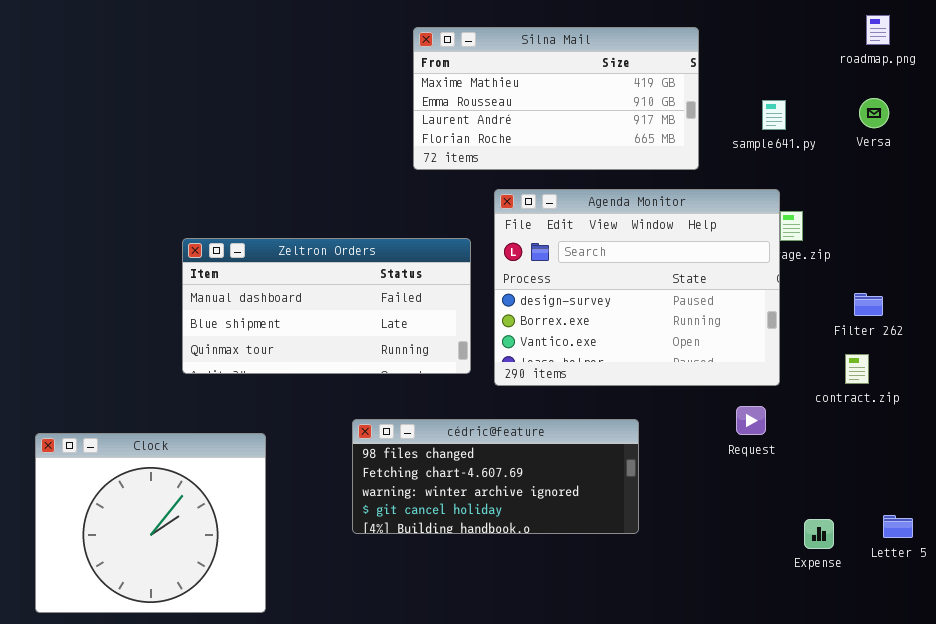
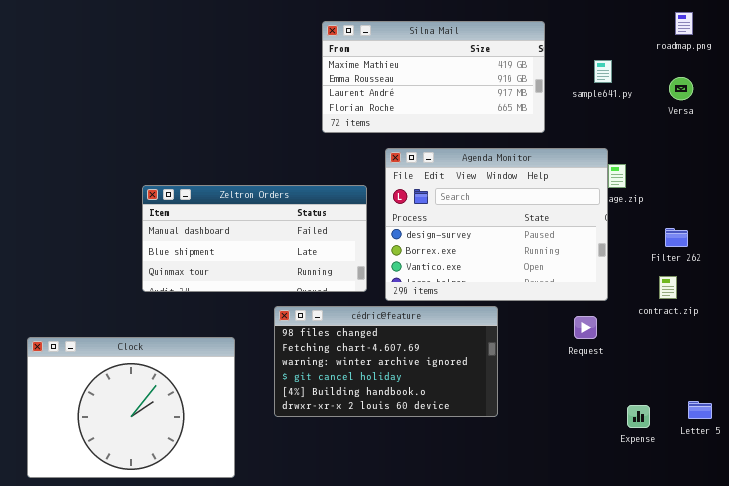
sample641.py: [762,100,786,130] -> [594,60,612,83], moved
cédric@feature: [352,419,639,534] -> [274,306,498,417], resized
Clock: [35,433,266,613] -> [27,337,235,478], resized

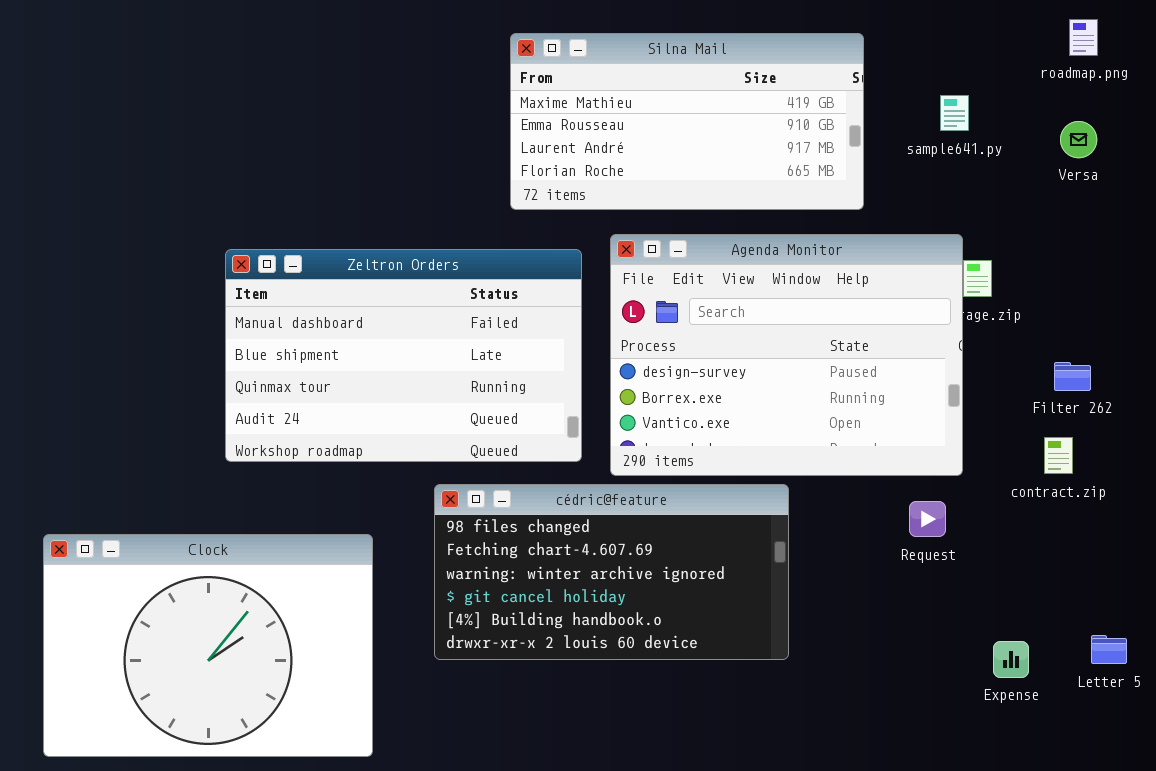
Zeltron Orders: [142,185,367,292] -> [225,249,582,462], resized

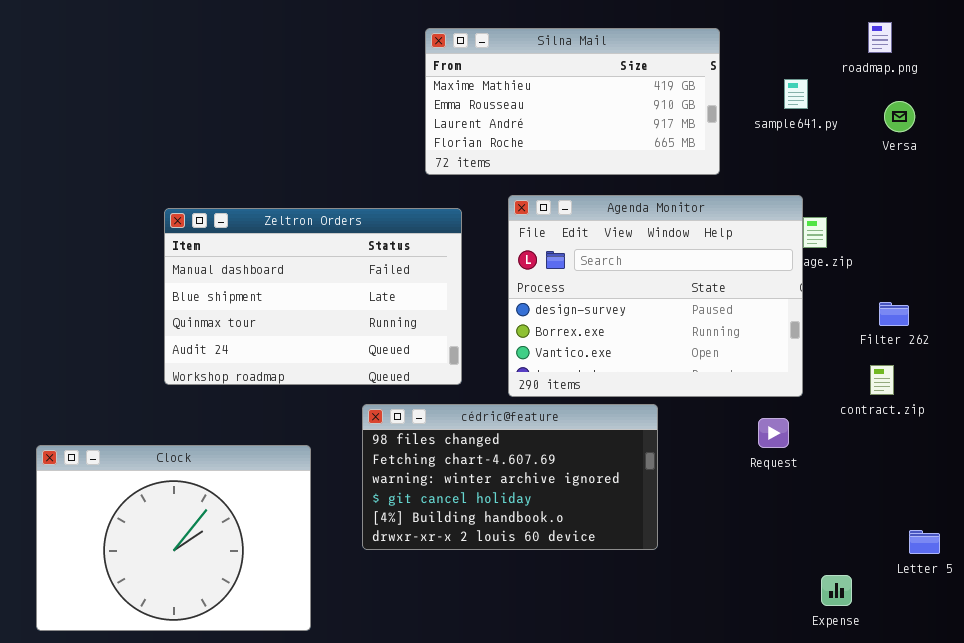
roadmap.png: [1069,19,1098,56] -> [868,22,892,53], moved
Zeltron Orders: [225,249,582,462] -> [164,208,462,385], moved
Expense: [993,641,1029,678] -> [821,575,852,606], moved

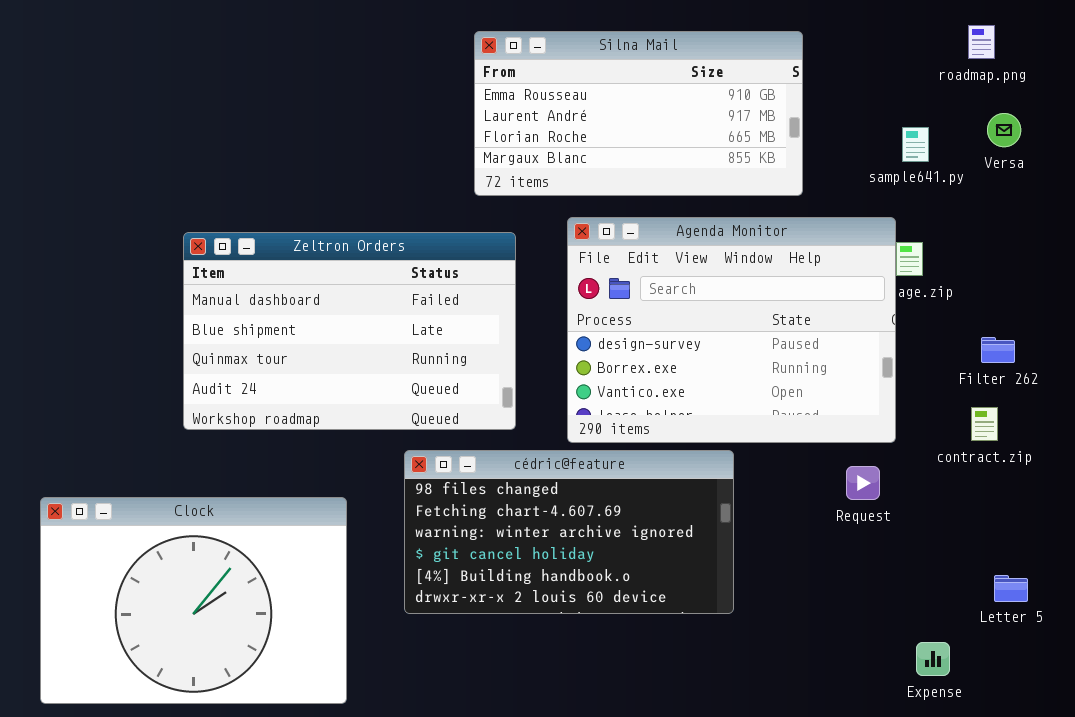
Silna Mail: [425,28,720,175] -> [474,31,803,196], scrolled down 1 row
sample641.py: [784,79,808,109] -> [902,127,929,162], moved
Letter 5: [909,530,940,554] -> [994,575,1028,602], moved

